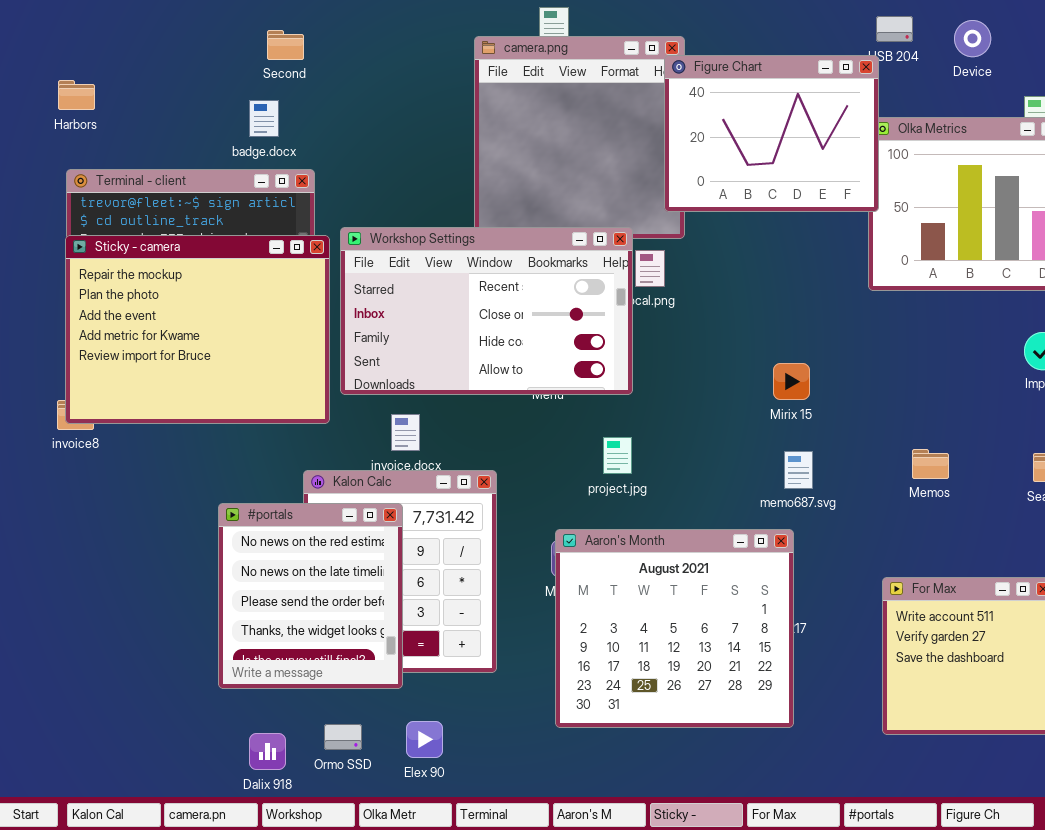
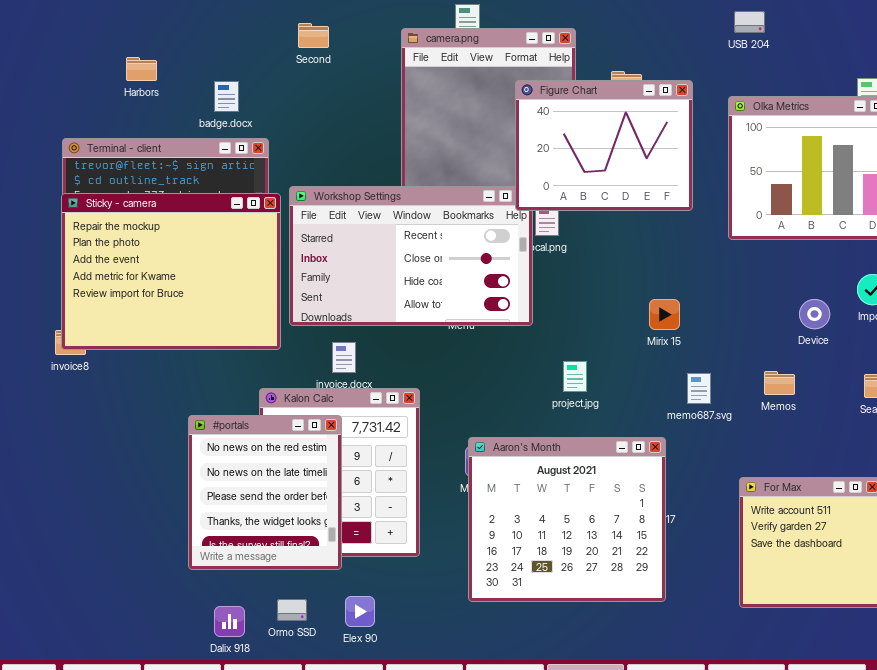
Device: [954,20,991,57] -> [799,299,830,329], moved
Second: [267,30,304,60] -> [298,23,329,48], moved
Figure Chart: [664,55,879,212] -> [515,80,693,211], moved
Harbors: [58,80,95,110] -> [126,57,157,81], moved
project.jpg: [603,437,632,474] -> [563,361,587,392], moved
memo687.svg: [784,451,813,489] -> [687,373,711,404], moved

